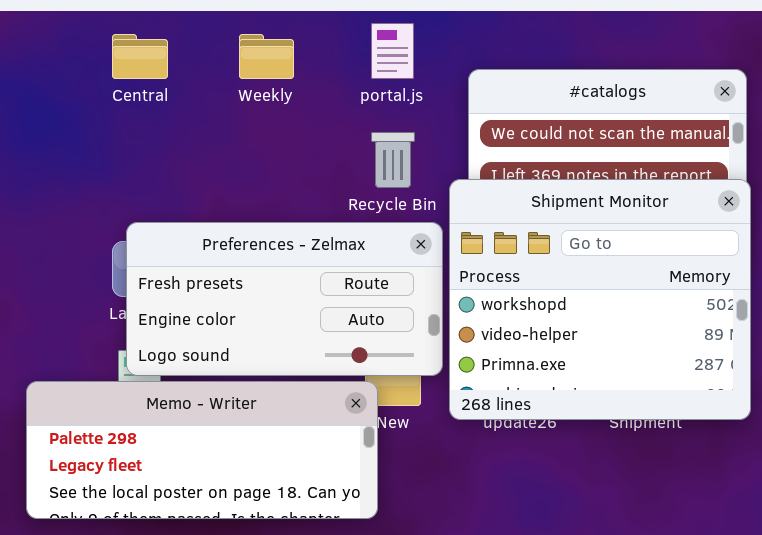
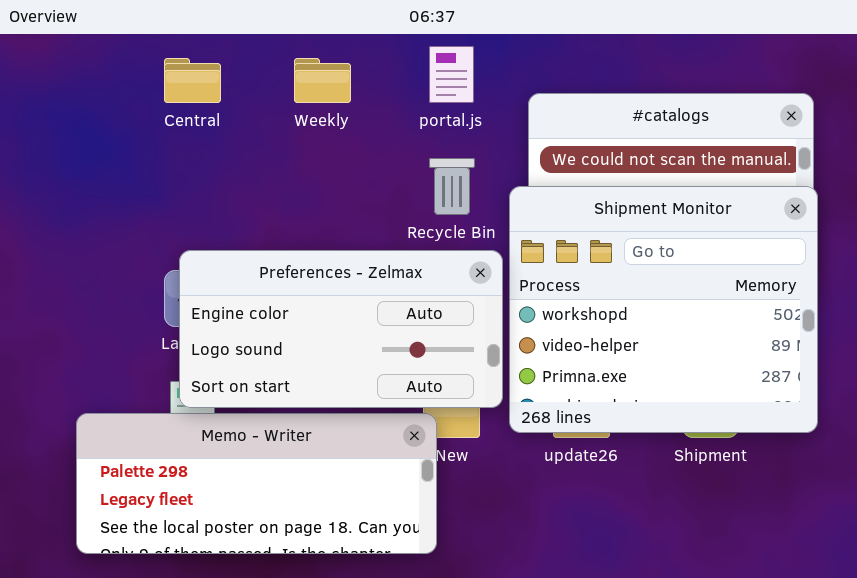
Shipment Monitor: [449,179,751,420] -> [509,186,818,433], moved
Preferences - Zelmax: [126,222,443,376] -> [179,250,503,408], scrolled down 1 row

